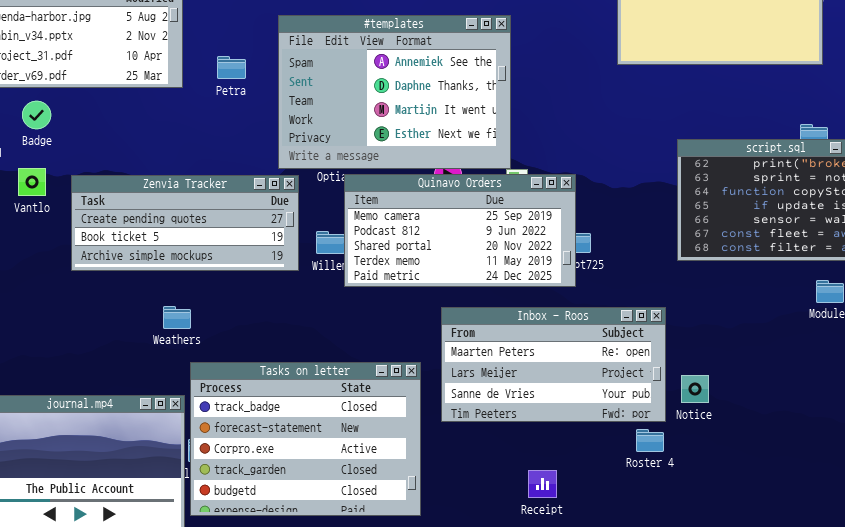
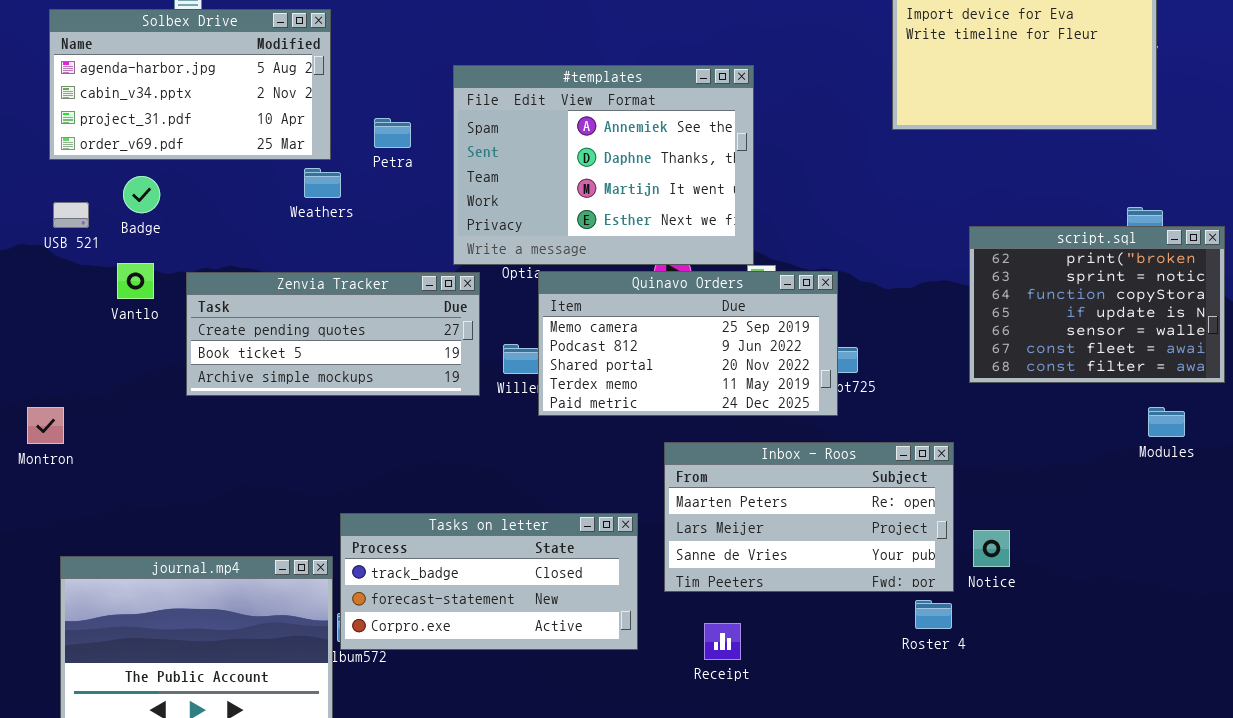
Weathers: [163,306,191,329] -> [304,168,341,198], moved
Tasks on letter: [190,362,421,516] -> [340,513,638,650], resized
Receipt: [528,470,557,498] -> [704,623,741,660], moved

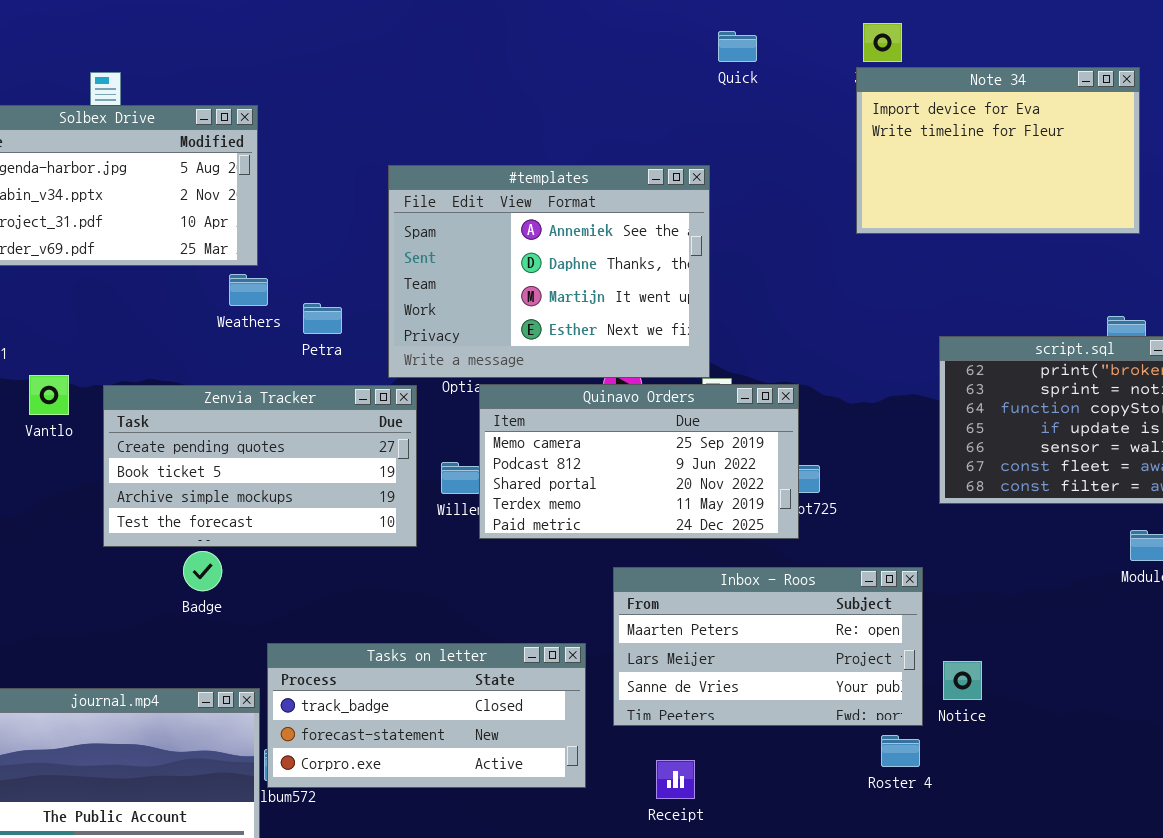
Petra: [374,118,411,148] -> [303,303,342,334], moved
Badge: [123,176,160,213] -> [183,551,222,591], moved
Zenvia Tracker: [186,272,480,396] -> [103,385,417,547], resized

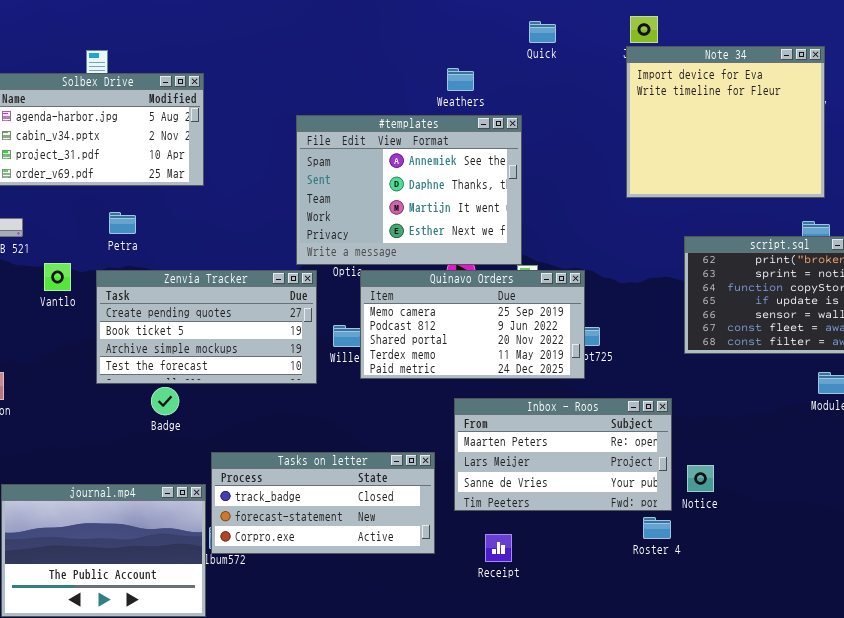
Note 34: [856,67,1140,234] -> [626,46,825,198], resized
Weathers: [229,274,268,306] -> [447,68,474,91], moved
Petra: [303,303,342,334] -> [109,212,136,234], moved

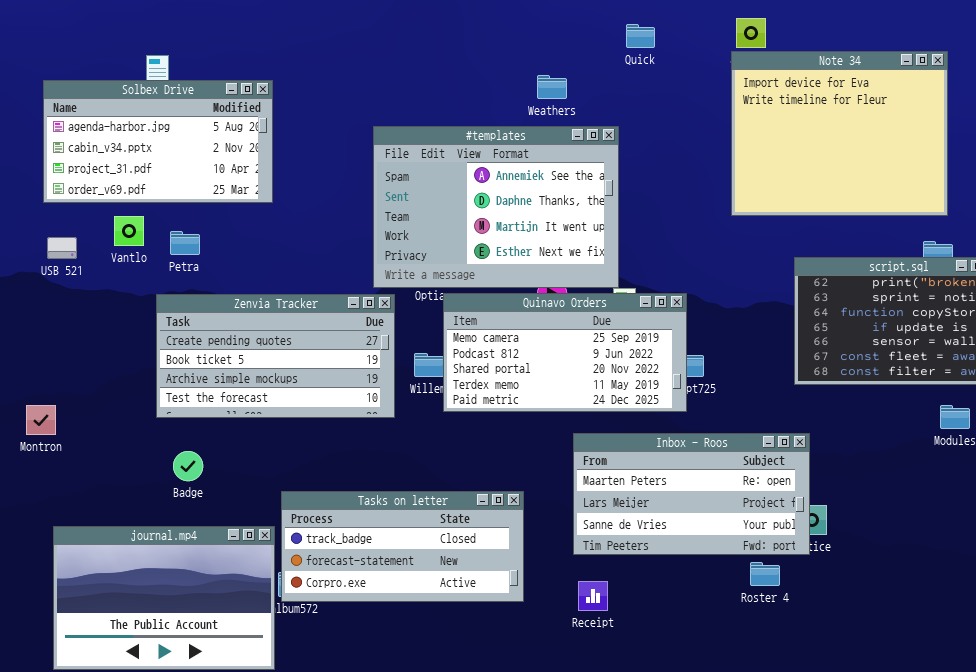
Vantlo: [44,263,71,291] -> [114,216,144,246], moved
Badge: [151,387,179,415] -> [173,451,203,481], moved
Inbox - Roos: [454,398,672,511] -> [573,433,810,555], moved

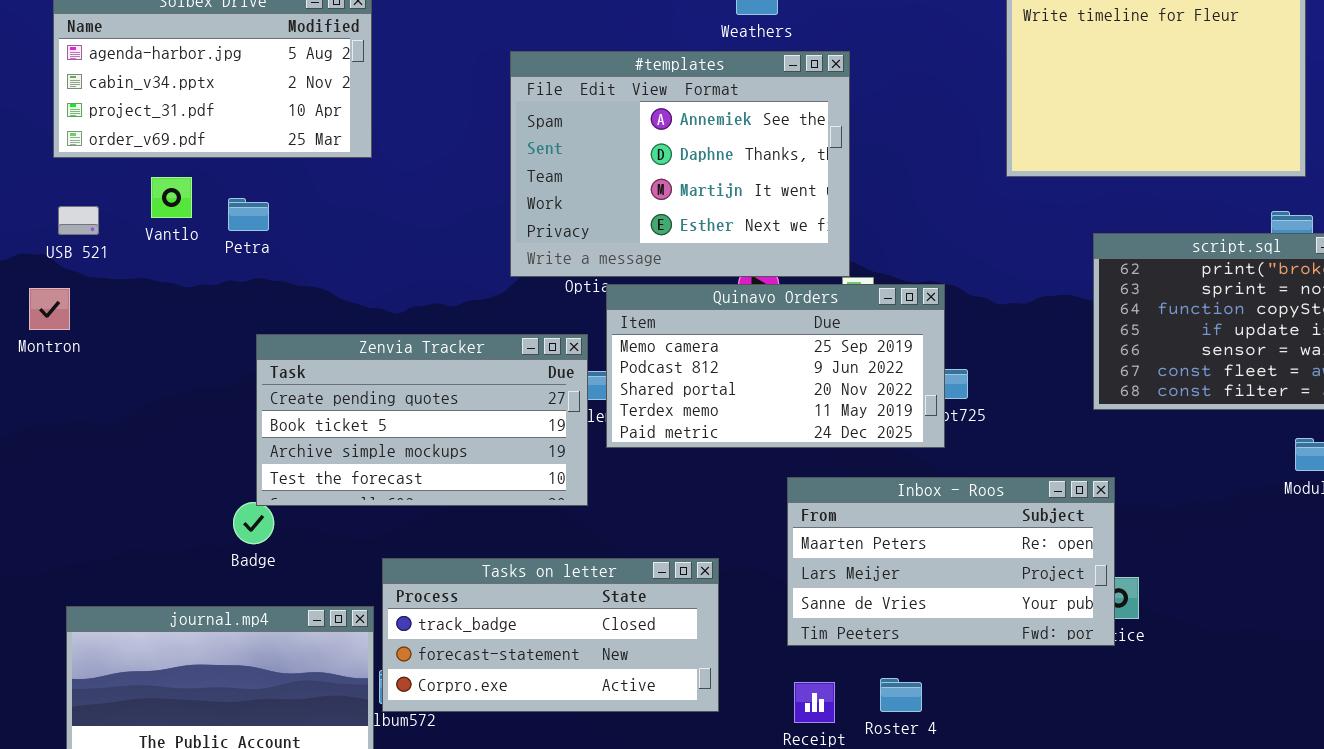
Zenvia Tracker: [156,294,395,418] -> [256,334,588,506], moved
Montron: [26,405,56,435] -> [29,288,70,330], moved
Roster 4: [750,562,780,586] -> [880,678,922,712], moved

